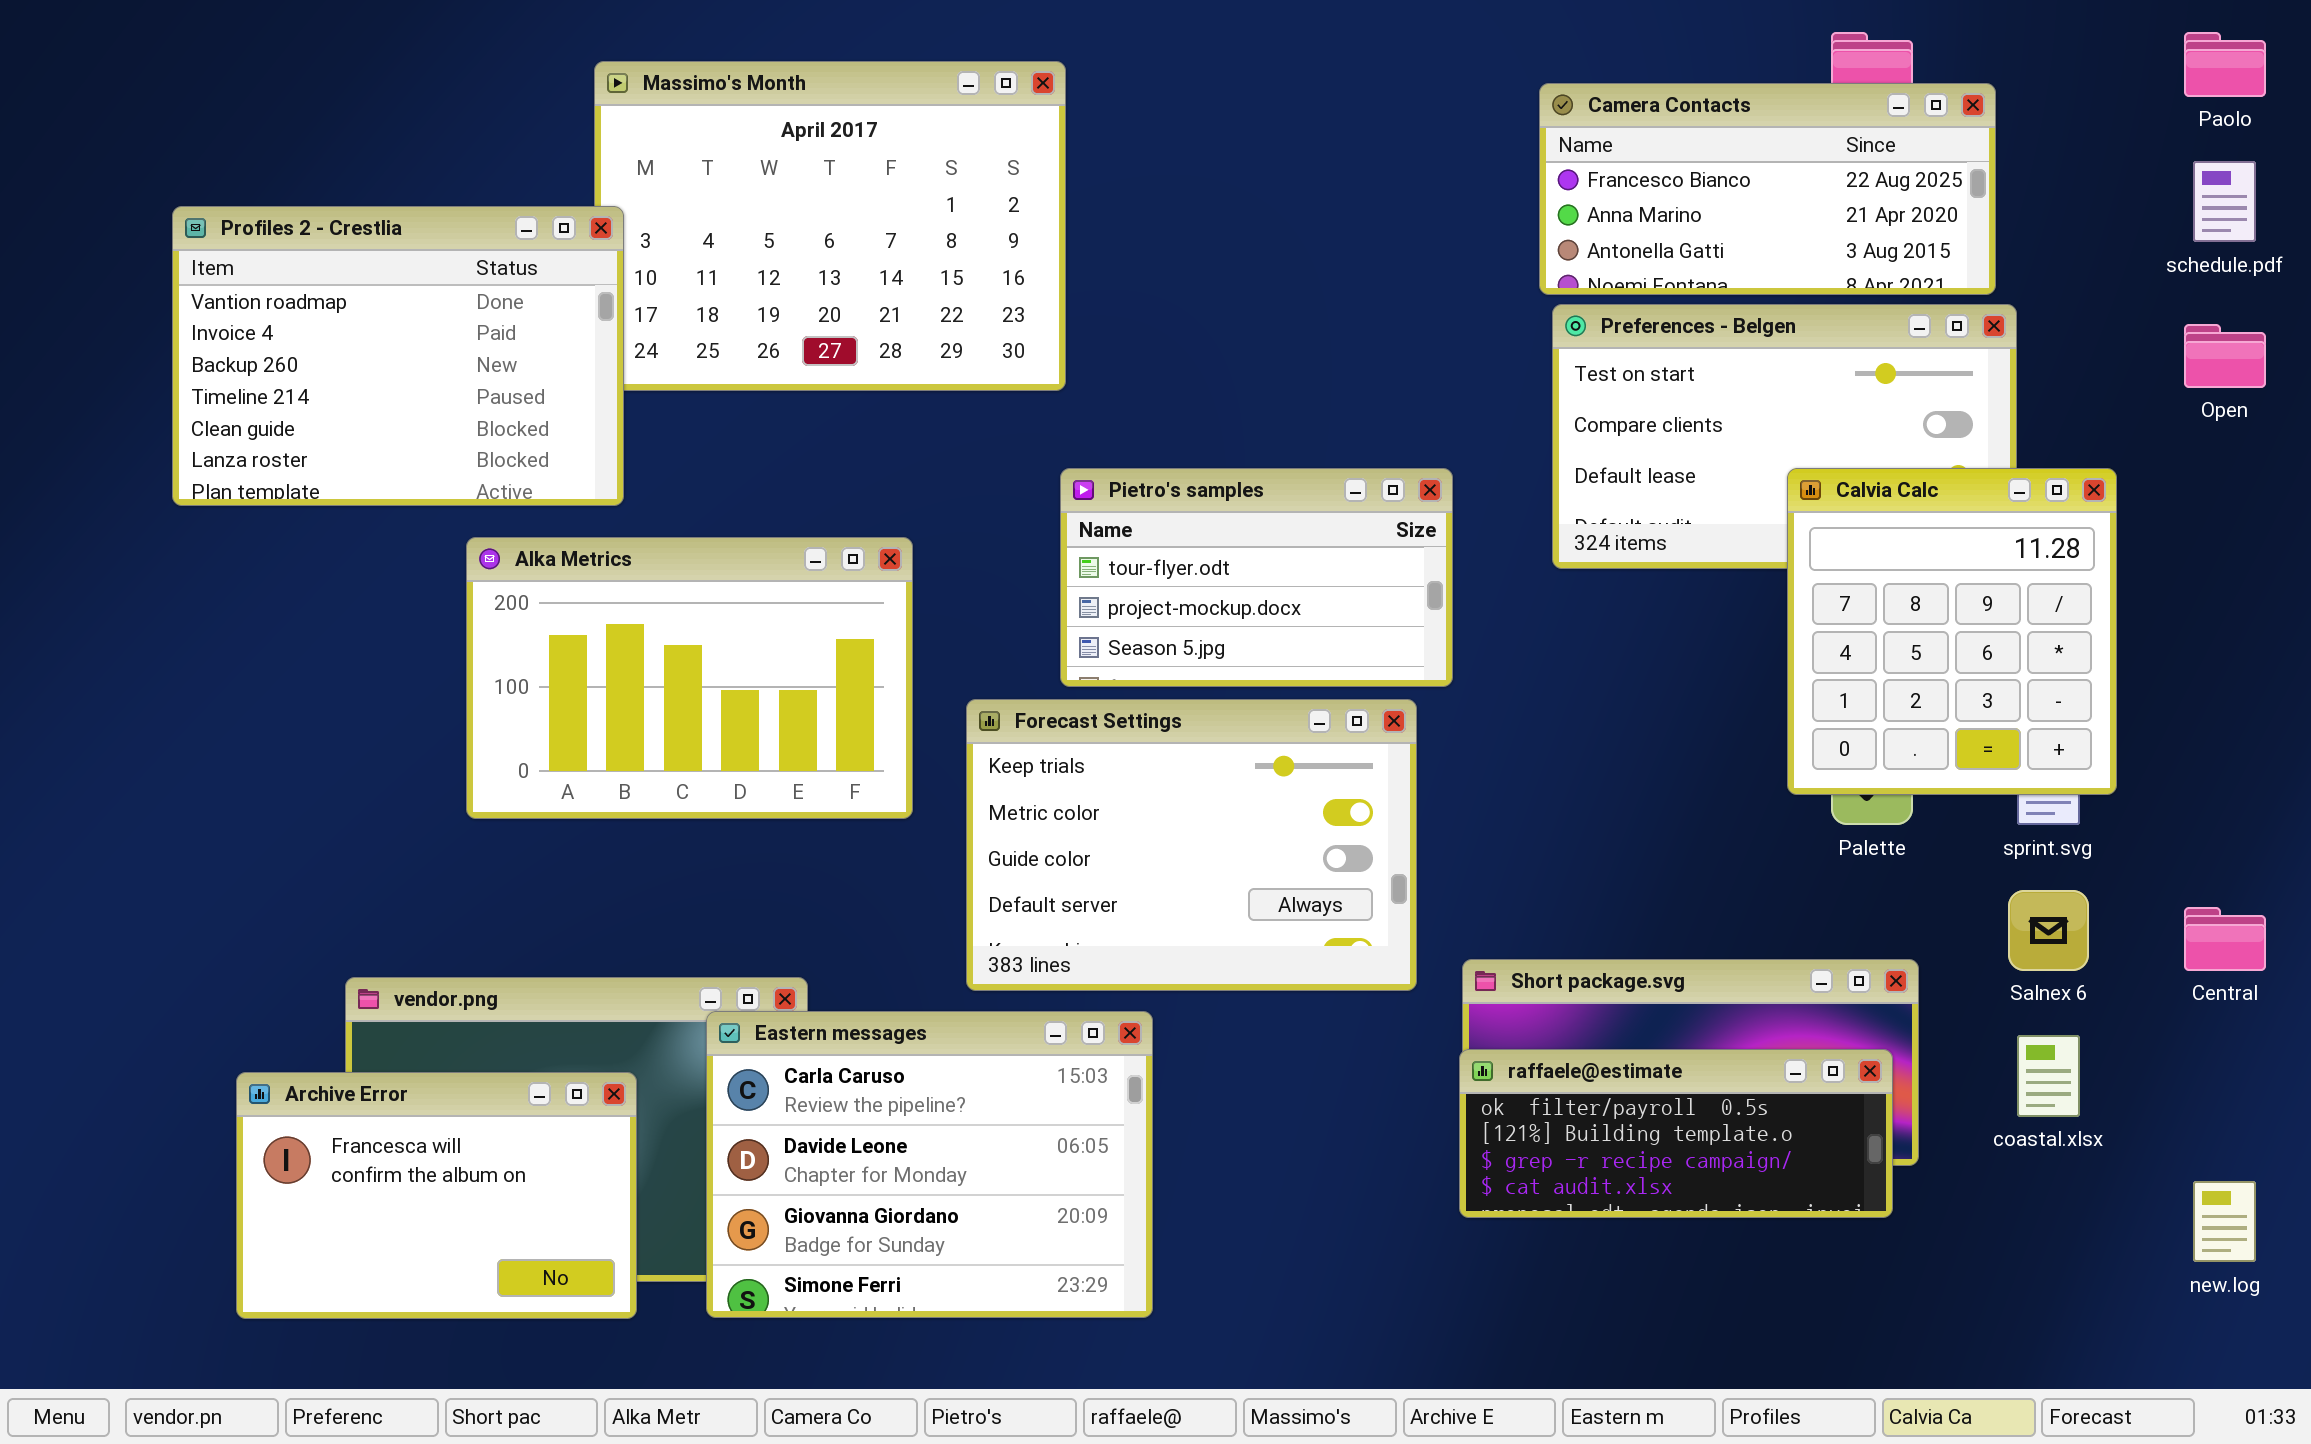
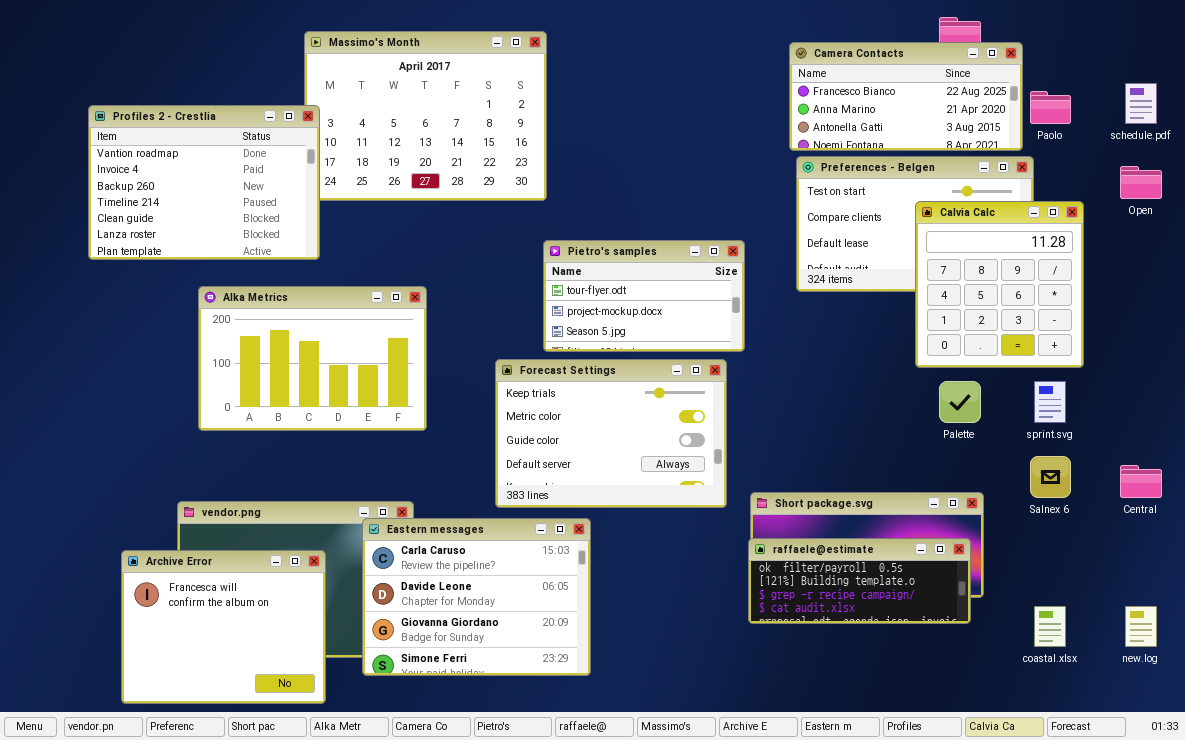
Paolo: [2184,32,2266,97] -> [1030,91,1071,124], moved
Calvia Calc: [1787,468,2117,795] -> [915,201,1084,368], moved
Alka Metrics: [466,537,913,819] -> [198,286,427,431], moved
coastal.xlsx: [2017,1035,2080,1117] -> [1034,606,1066,647], moved
Archive Error: [236,1072,637,1319] -> [121,550,326,704], resized

